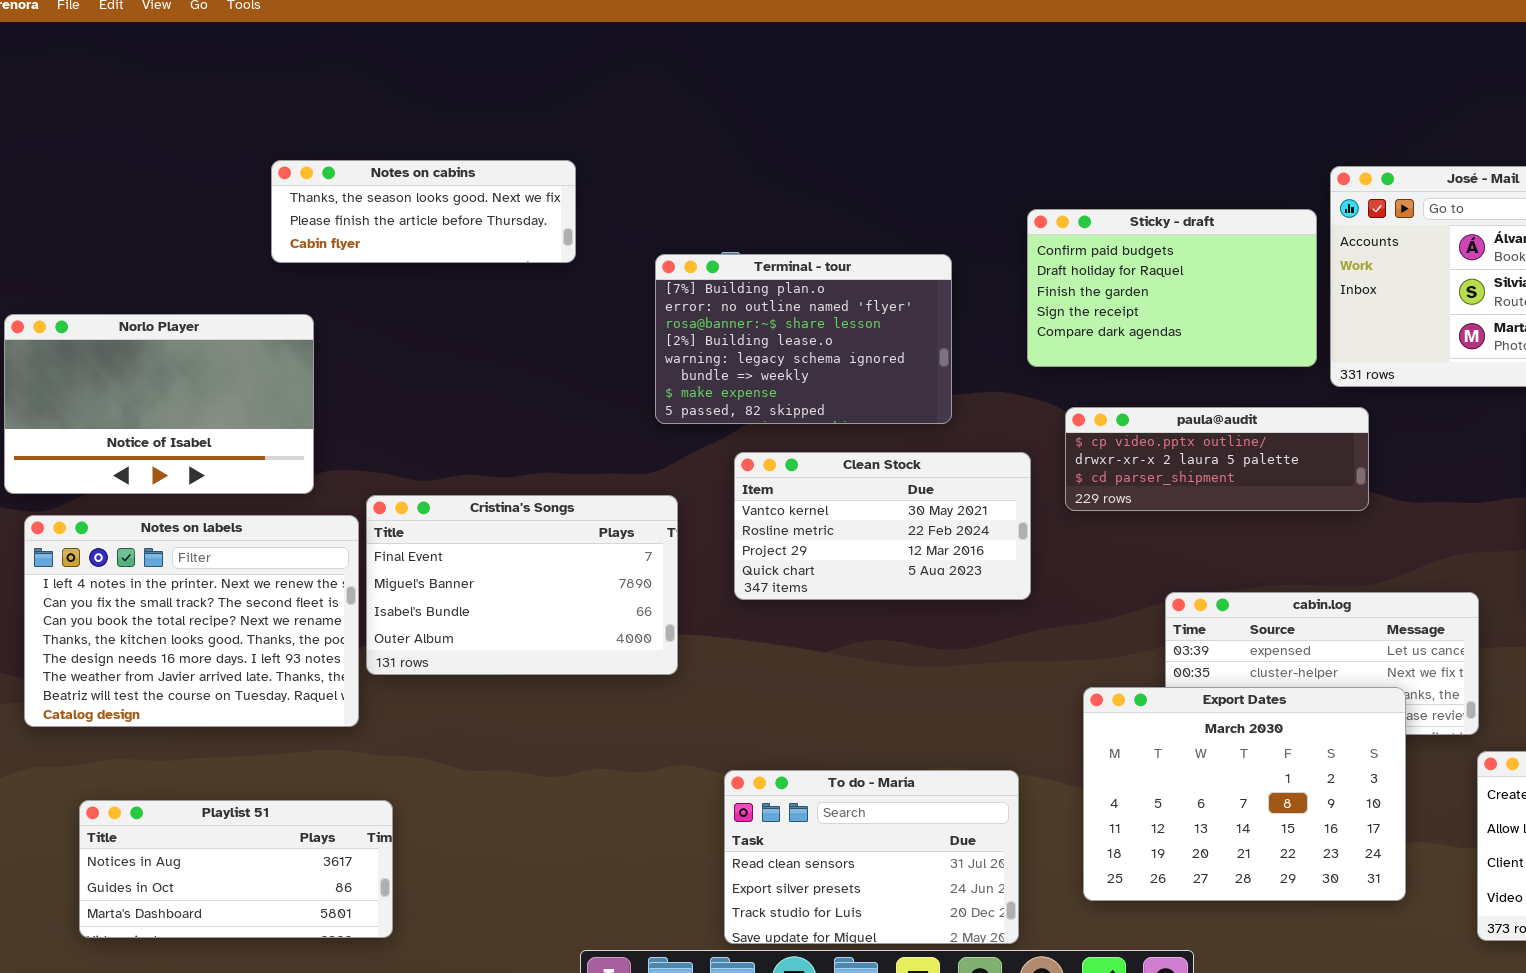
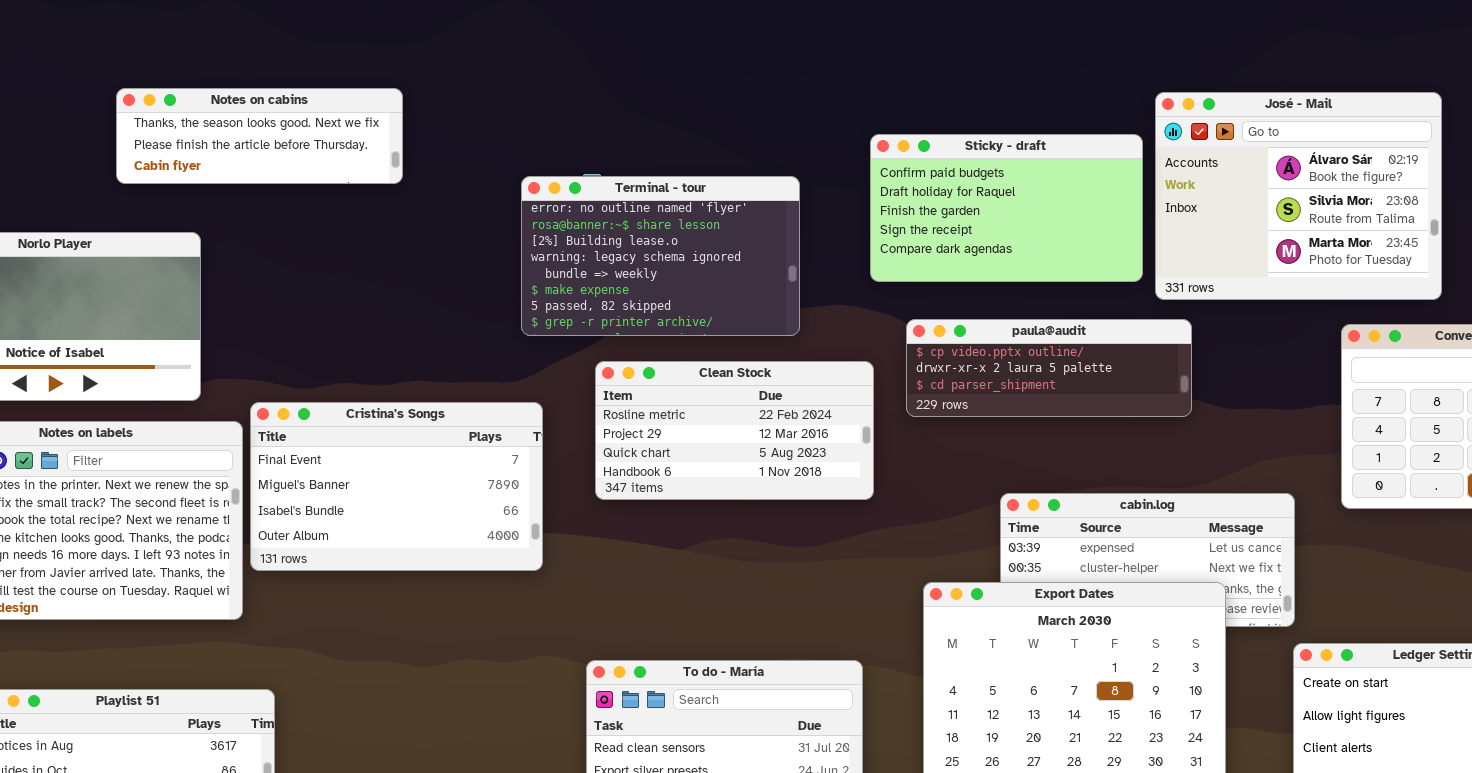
Notes on cabins: [271,160,576,263] -> [116,88,403,184], moved
Terminal - tour: [655,254,952,424] -> [521,176,800,336], scrolled down 1 row
Clean Stock: [734,452,1031,600] -> [595,361,874,500], scrolled down 1 row

